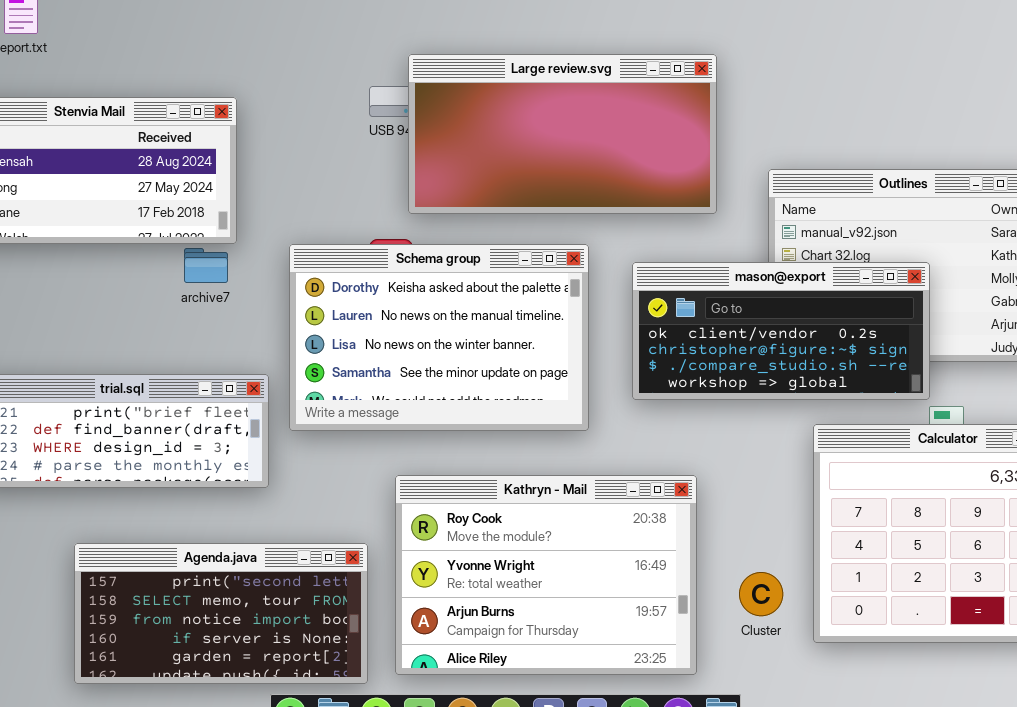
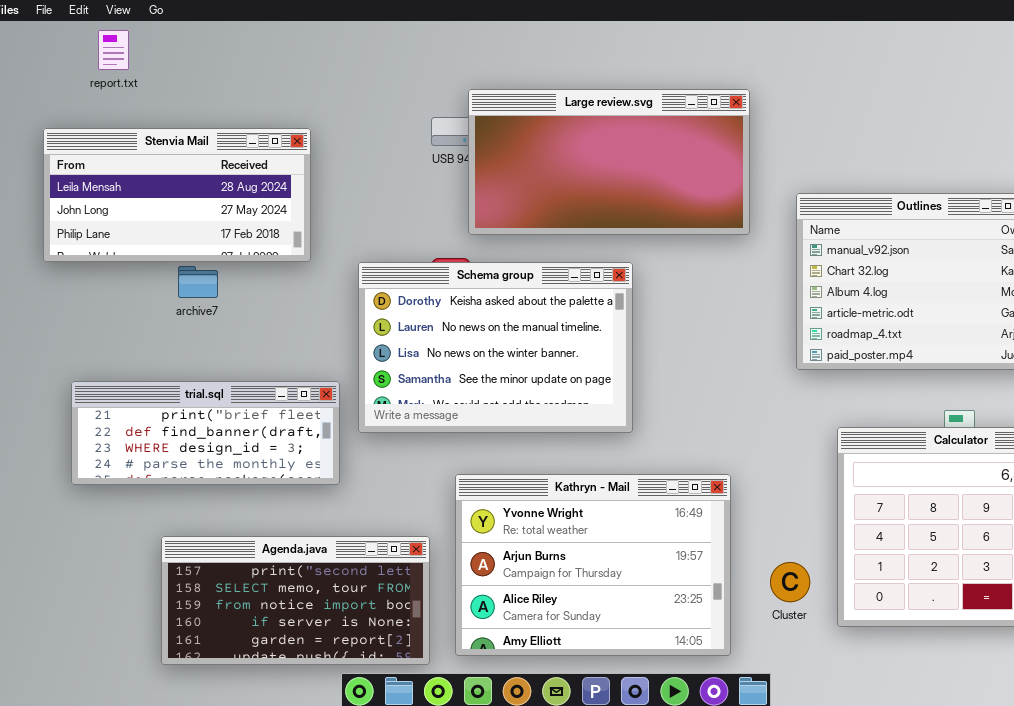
archive7: [184,248,228,283] -> [178,266,218,298], moved
mason@export: [632,262,930,400] -> none, closed
Kathryn - Mail: [395,475,697,675] -> [455,474,731,656], scrolled down 1 row

